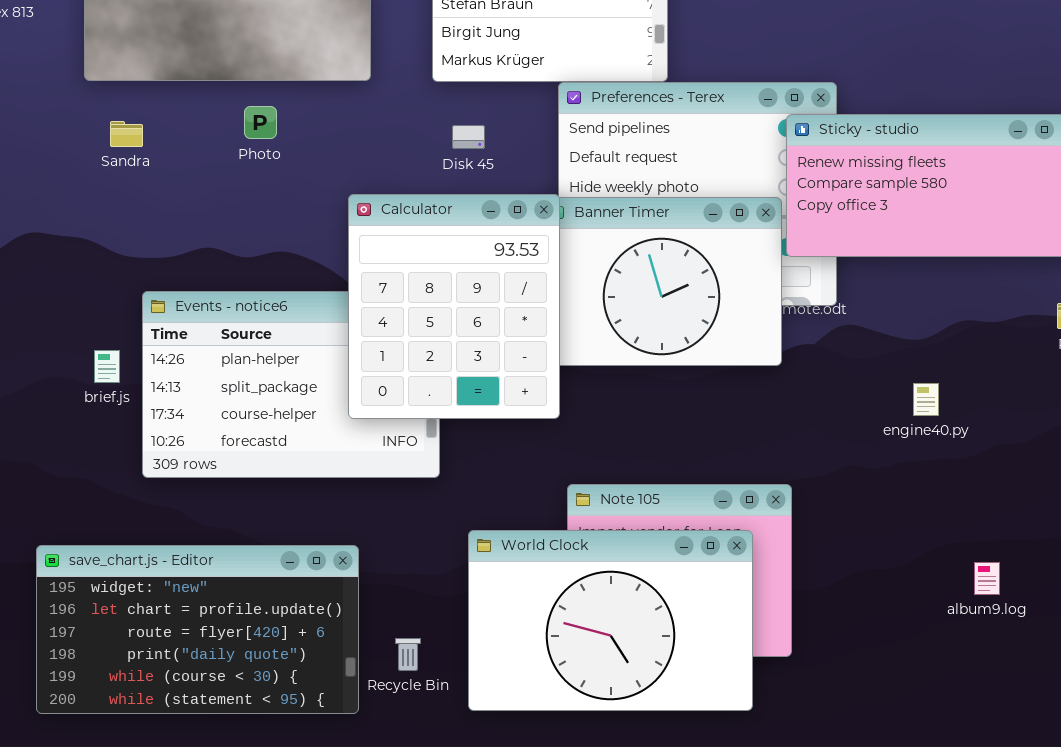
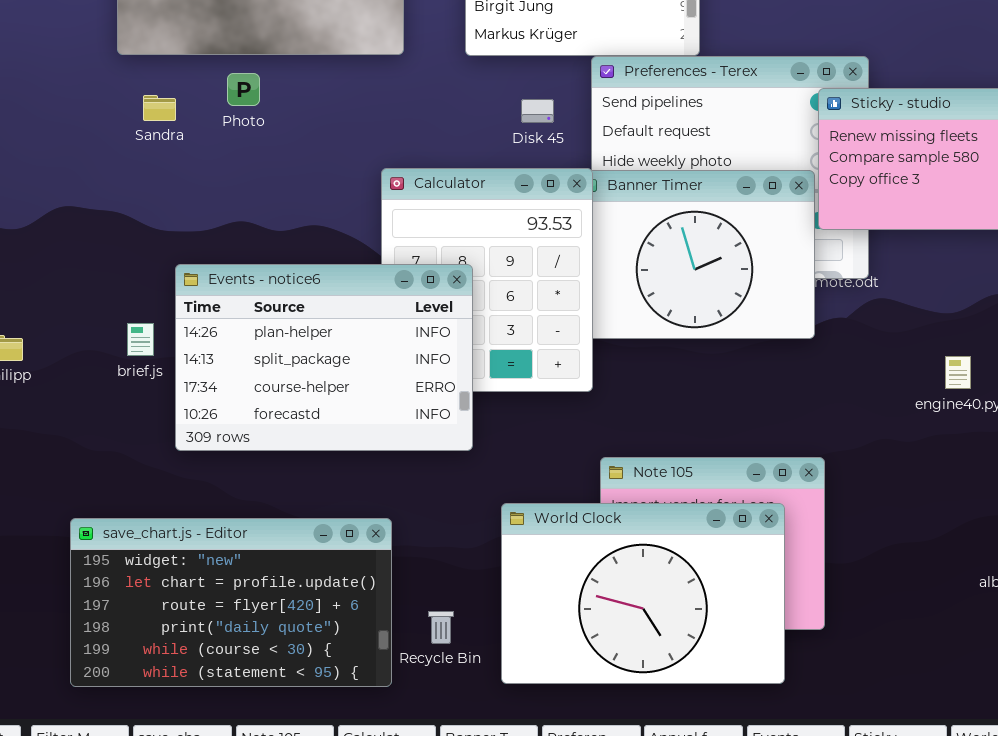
Photo: [244,106,277,139] -> [227,73,260,106], moved
Disk 45: [452,125,485,149] -> [521,99,554,123], moved
Events - notice6: [142,291,440,478] -> [175,264,473,451], raised

